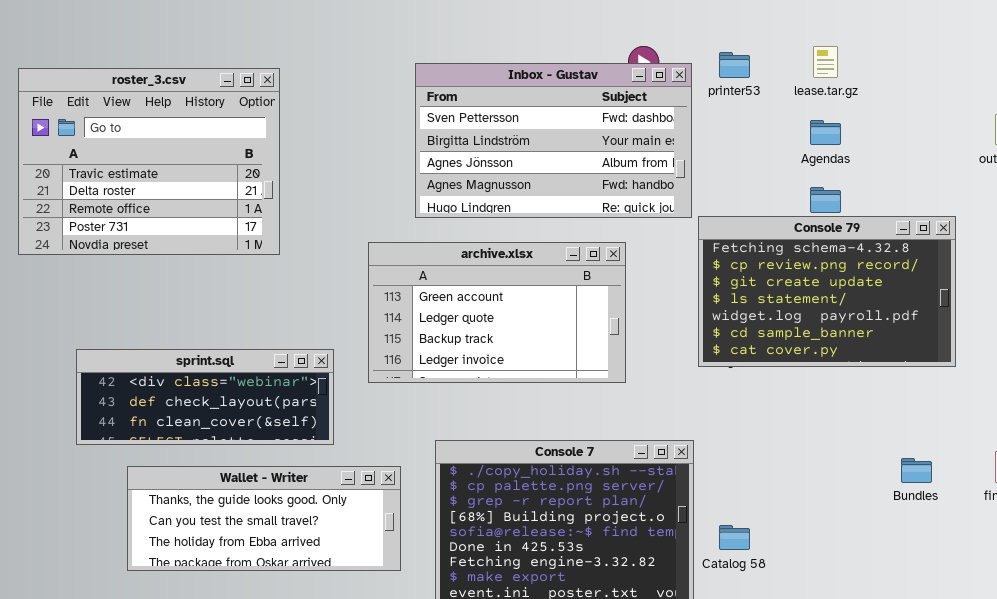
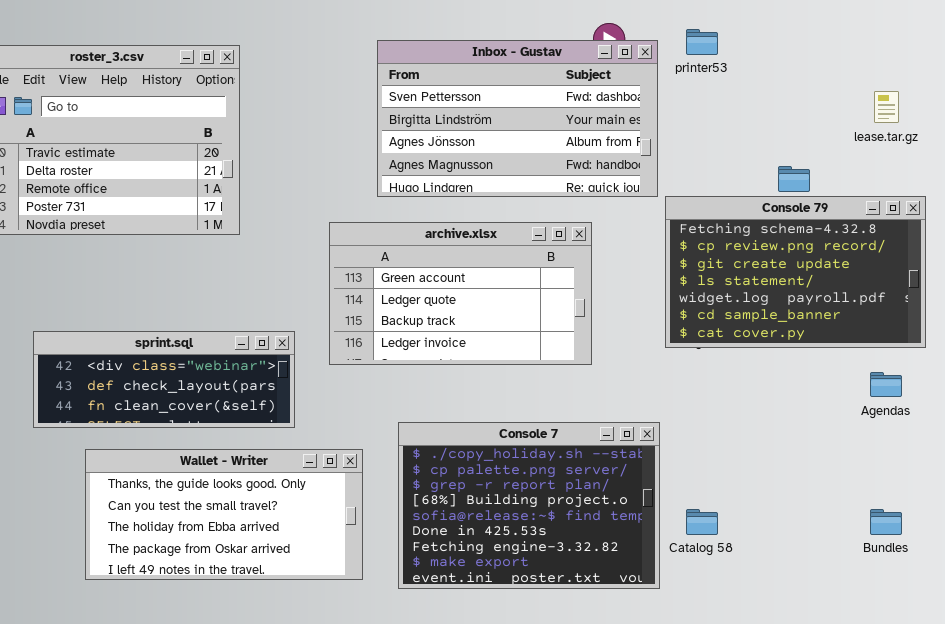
lease.tar.gz: [813,46,838,78] -> [874,91,899,123], moved
Agendas: [810,120,841,145] -> [870,372,902,397], moved
Bundles: [901,458,932,483] -> [870,509,902,535], moved
Wallet - Writer: [127,466,401,571] -> [85,449,363,580], resized

